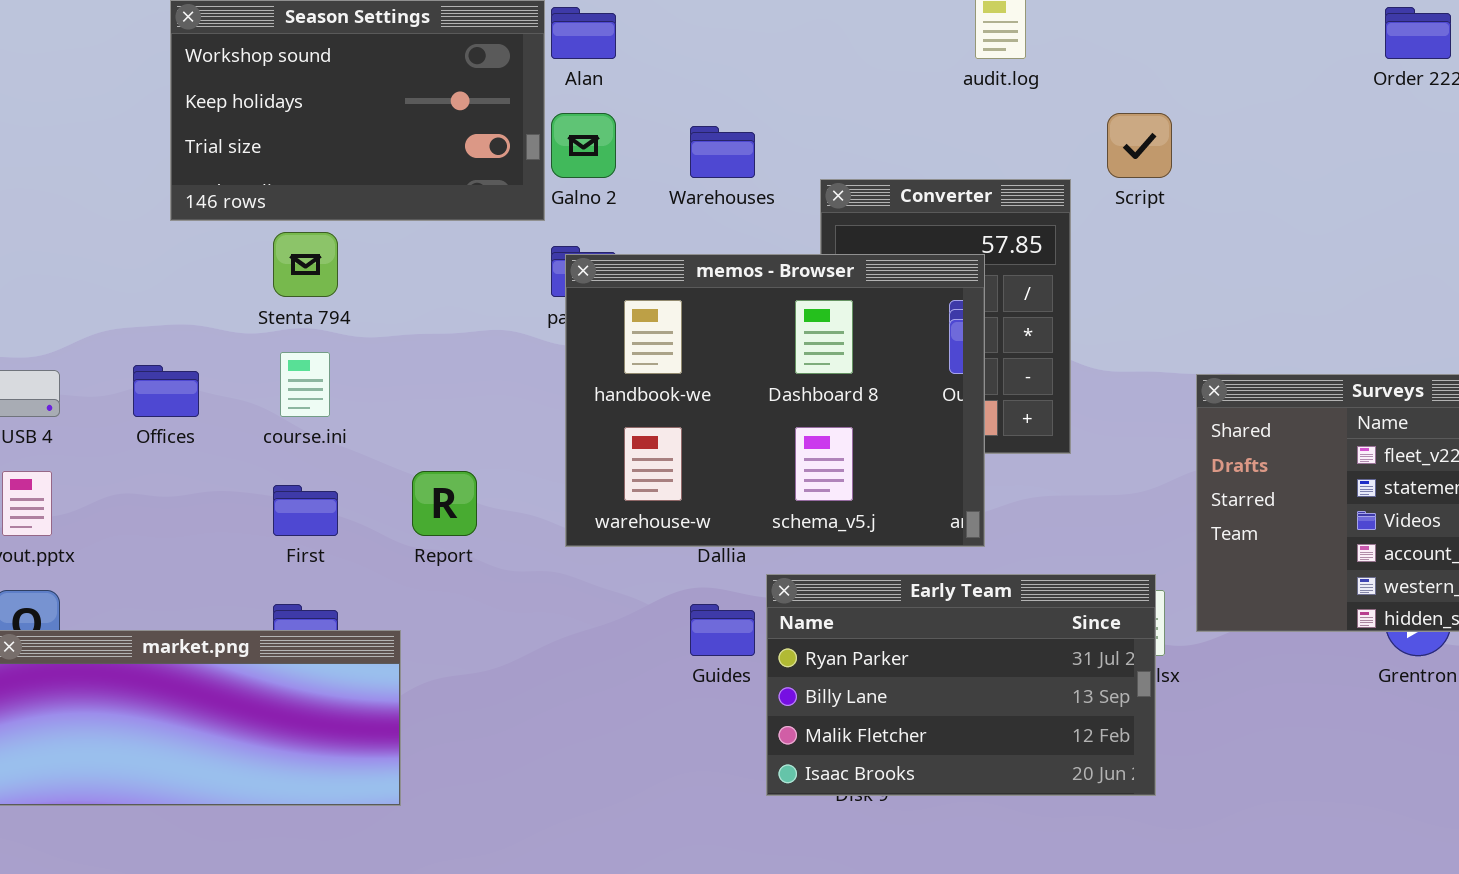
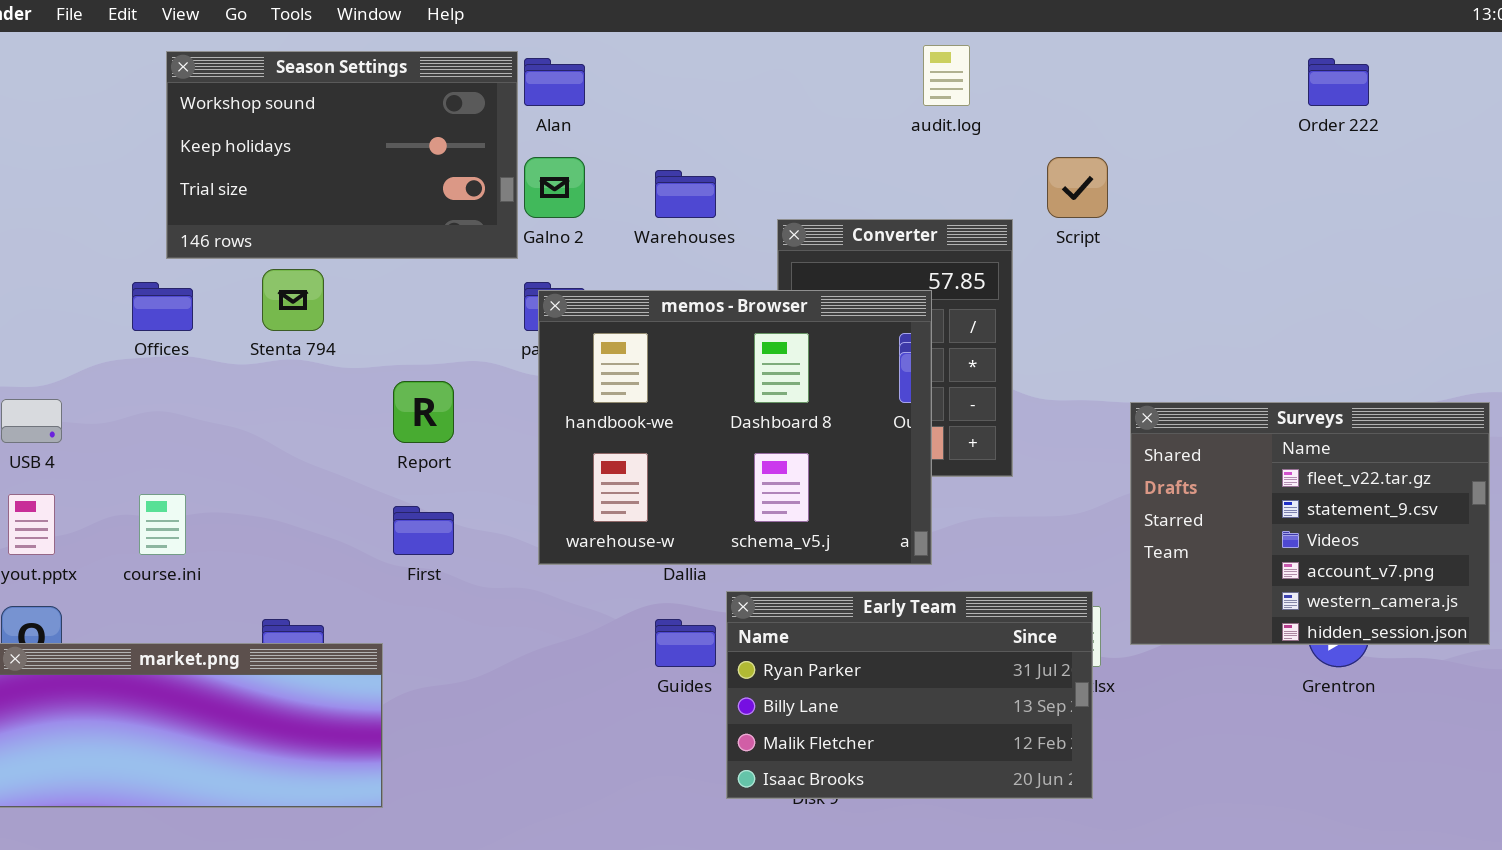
course.ini: [280,352,330,417] -> [139,494,186,555], moved
Offices: [133,365,199,417] -> [132,282,193,331], moved
Report: [412,471,477,536] -> [393,381,454,443], moved
First: [273,485,338,536] -> [393,506,454,555], moved

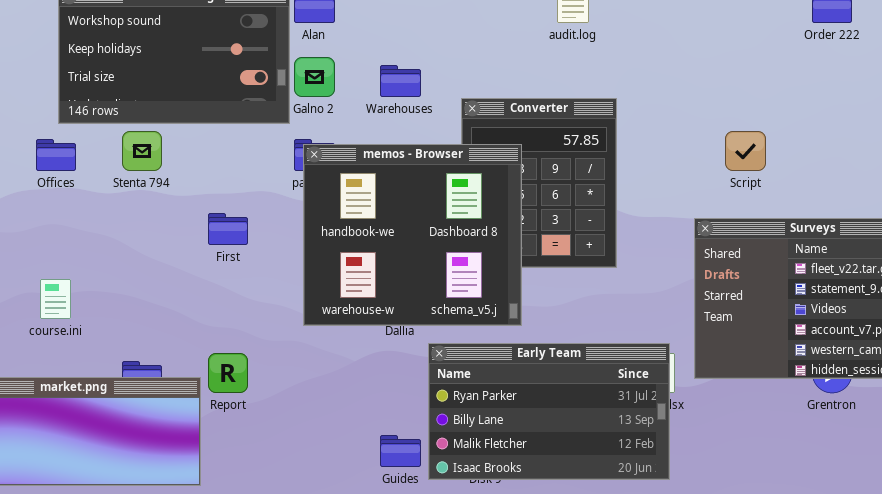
Script: [1047,157,1108,218] -> [725,131,766,171], moved
memos - Browser: [538,290,932,565] -> [303,144,522,326], resized
Report: [393,381,454,443] -> [208,353,248,393], moved
First: [393,506,454,555] -> [208,213,248,245], moved
Guides: [655,619,716,667] -> [380,435,421,467], moved

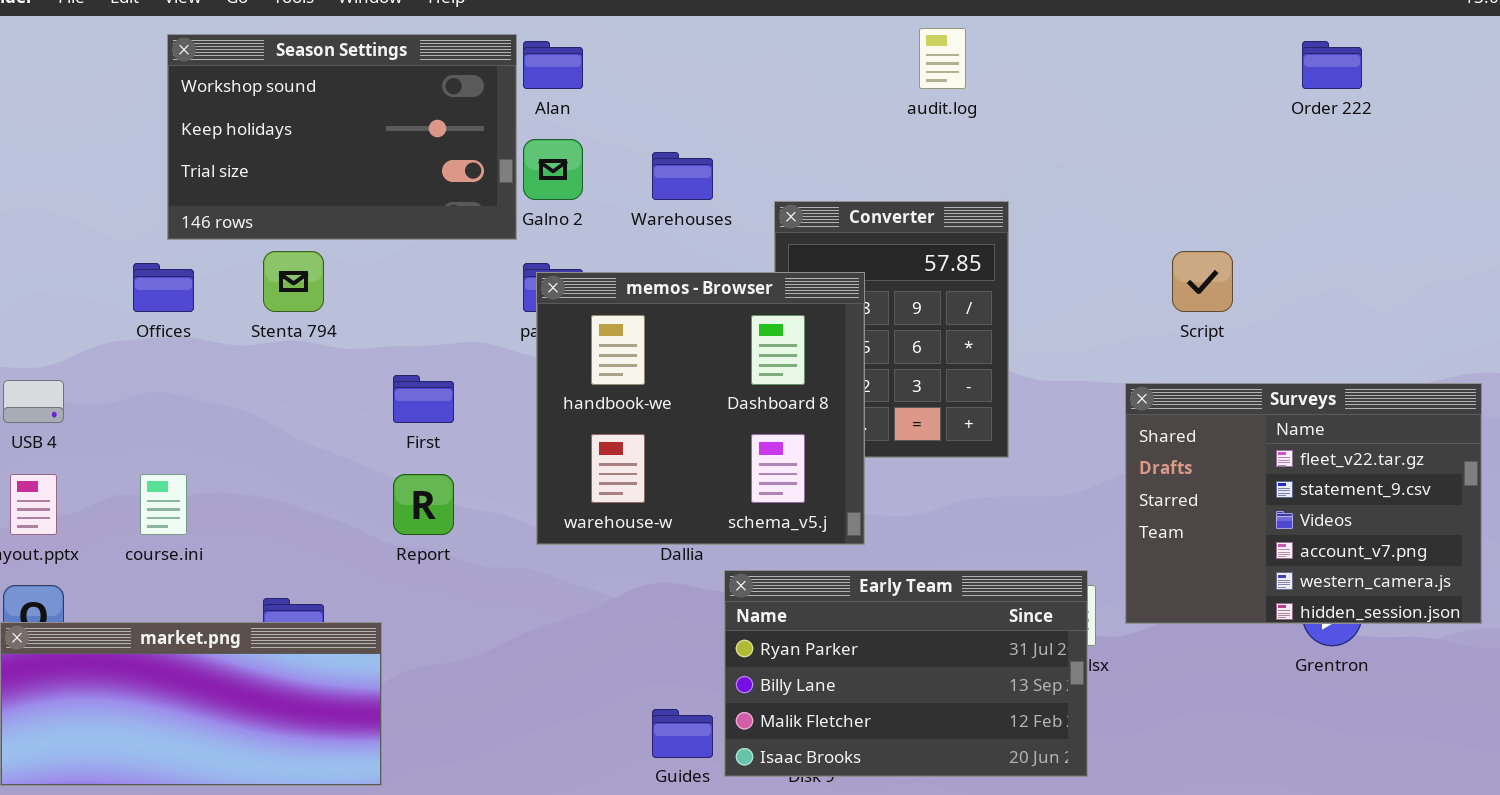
Report: [208,353,248,393] -> [393,474,454,535], moved

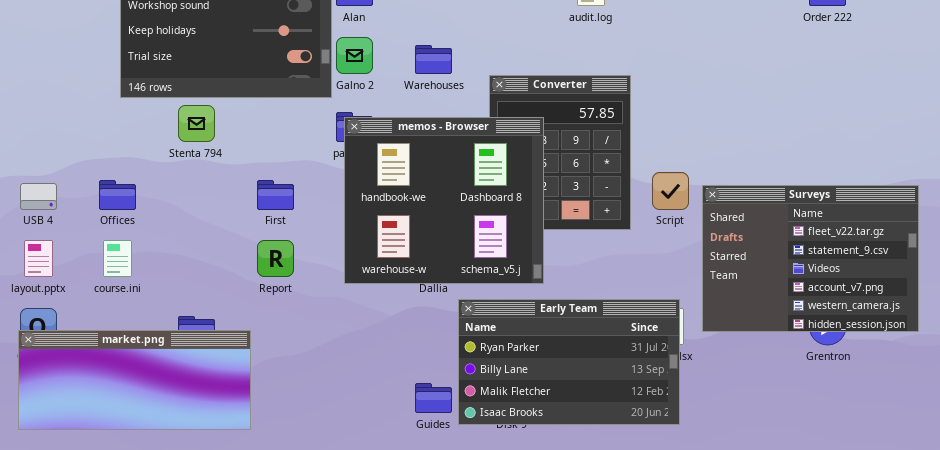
Script: [1172,251,1233,312] -> [652,172,689,210], moved
Offices: [133,263,194,312] -> [99,180,136,210], moved

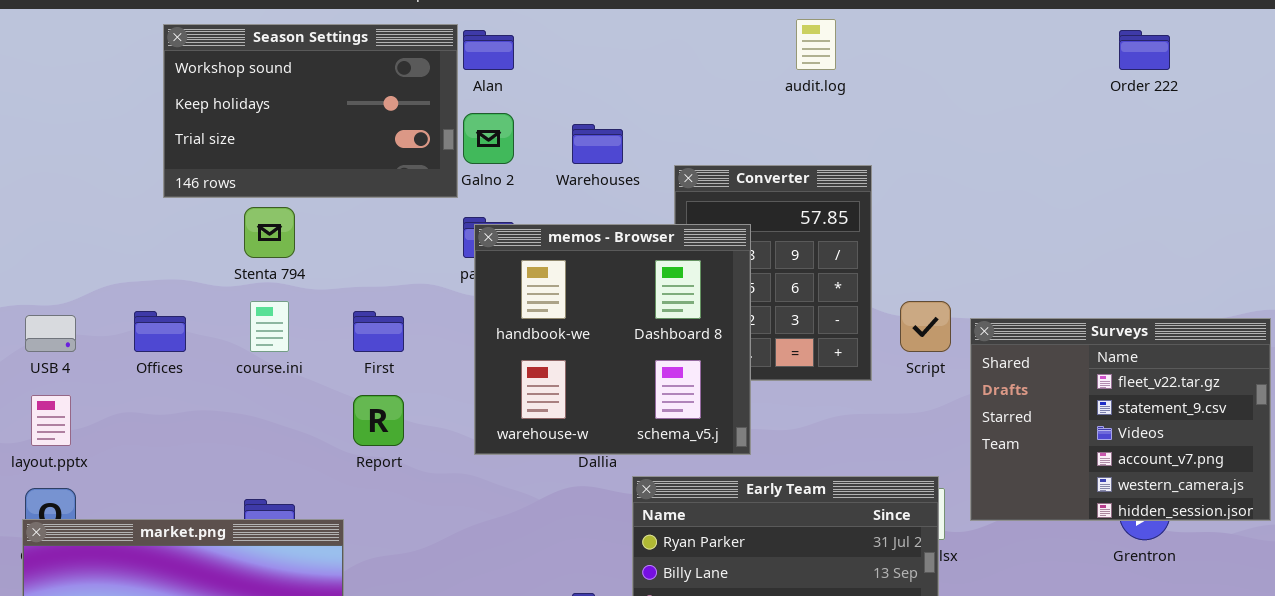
course.ini: [103,240,132,277] -> [250,301,289,352], moved

